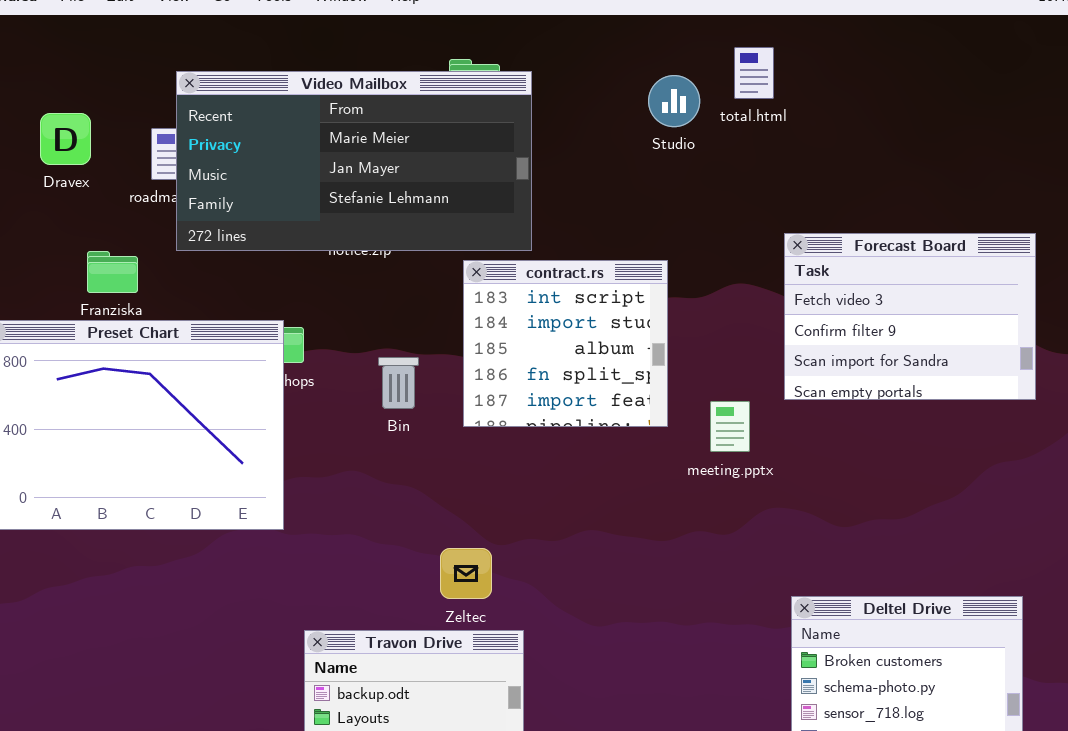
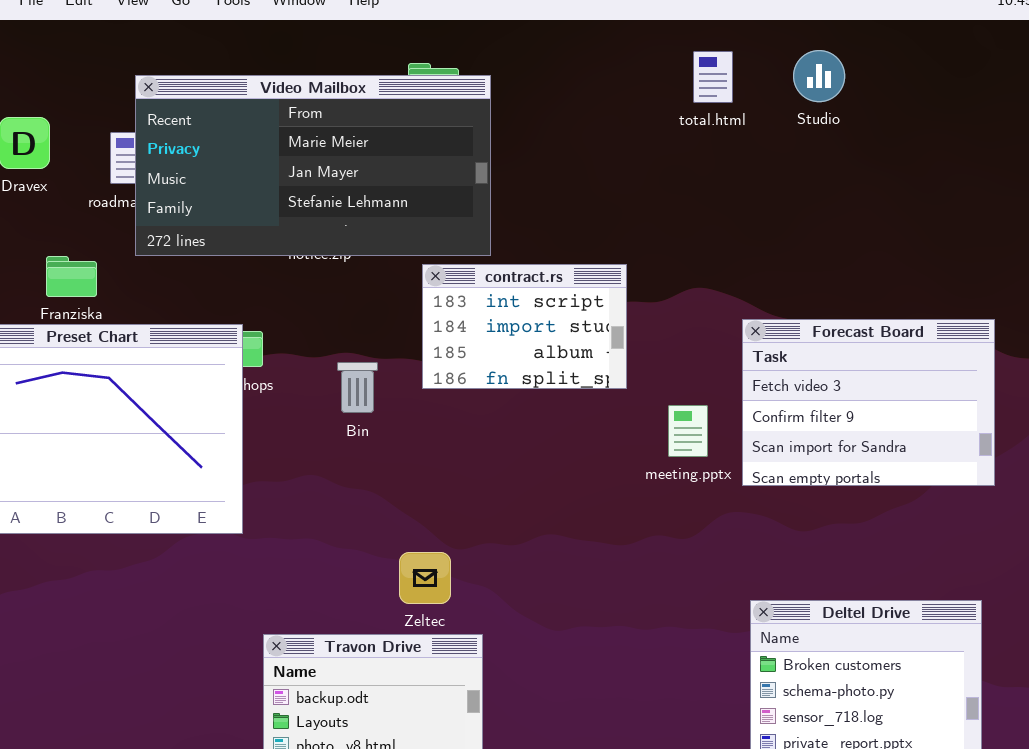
Studio: [648,75,700,127] -> [793,50,845,102], moved
Forecast Board: [784,233,1036,400] -> [742,319,995,486], moved
contract.rs: [463,260,668,427] -> [422,264,627,389], resized

